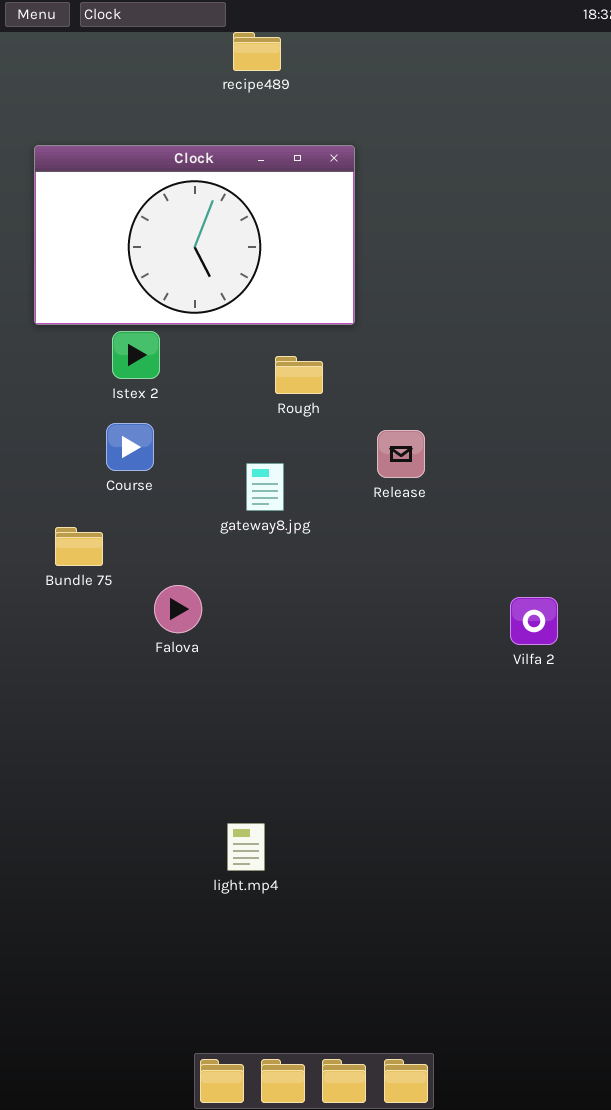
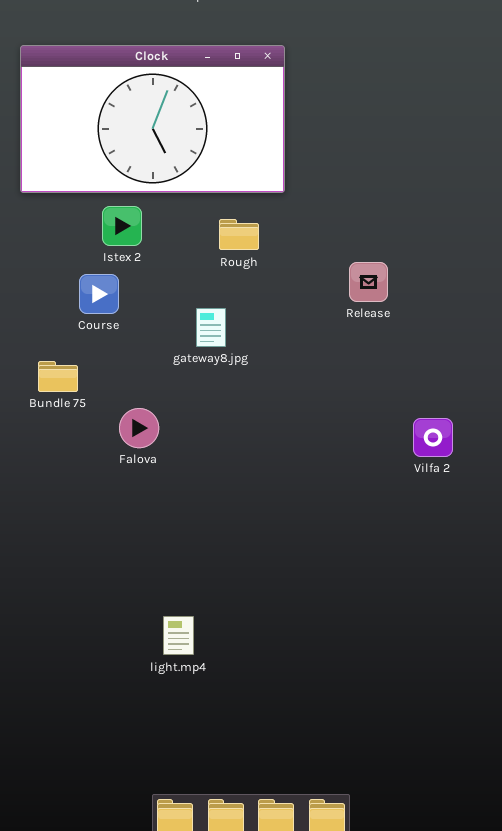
Istex 2: [112,331,160,379] -> [102,206,142,246], moved
Release: [377,430,425,478] -> [349,262,388,302], moved
light.mp4: [227,823,265,871] -> [163,616,194,655], moved

